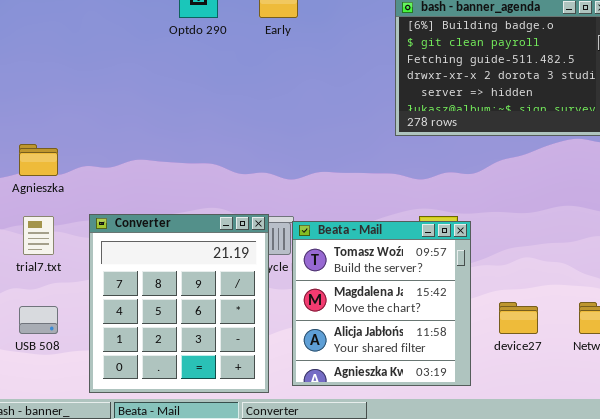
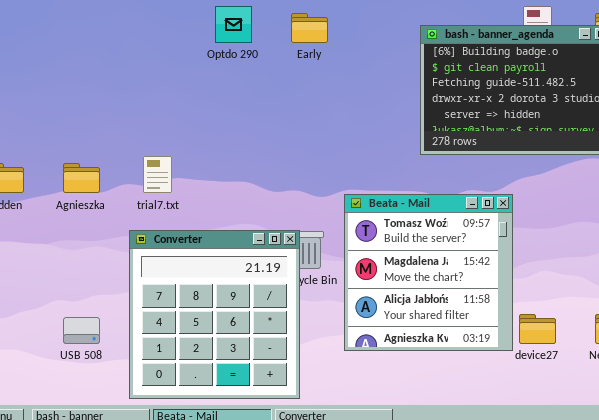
trial7.txt: [23,216,54,255] -> [143,156,172,193], moved
Beata - Mail: [292,221,471,386] -> [344,194,513,351], moved

